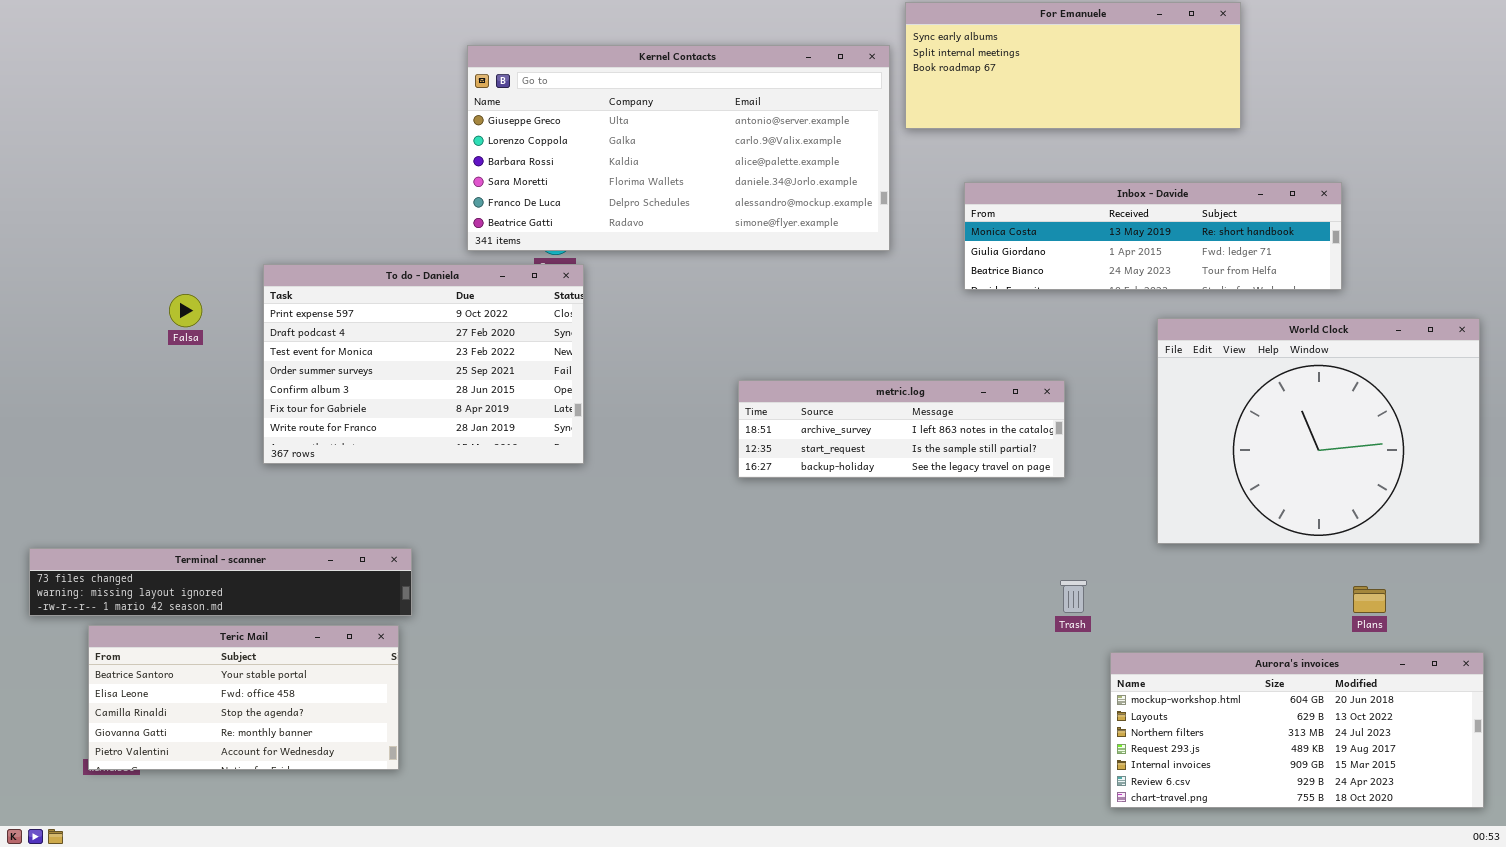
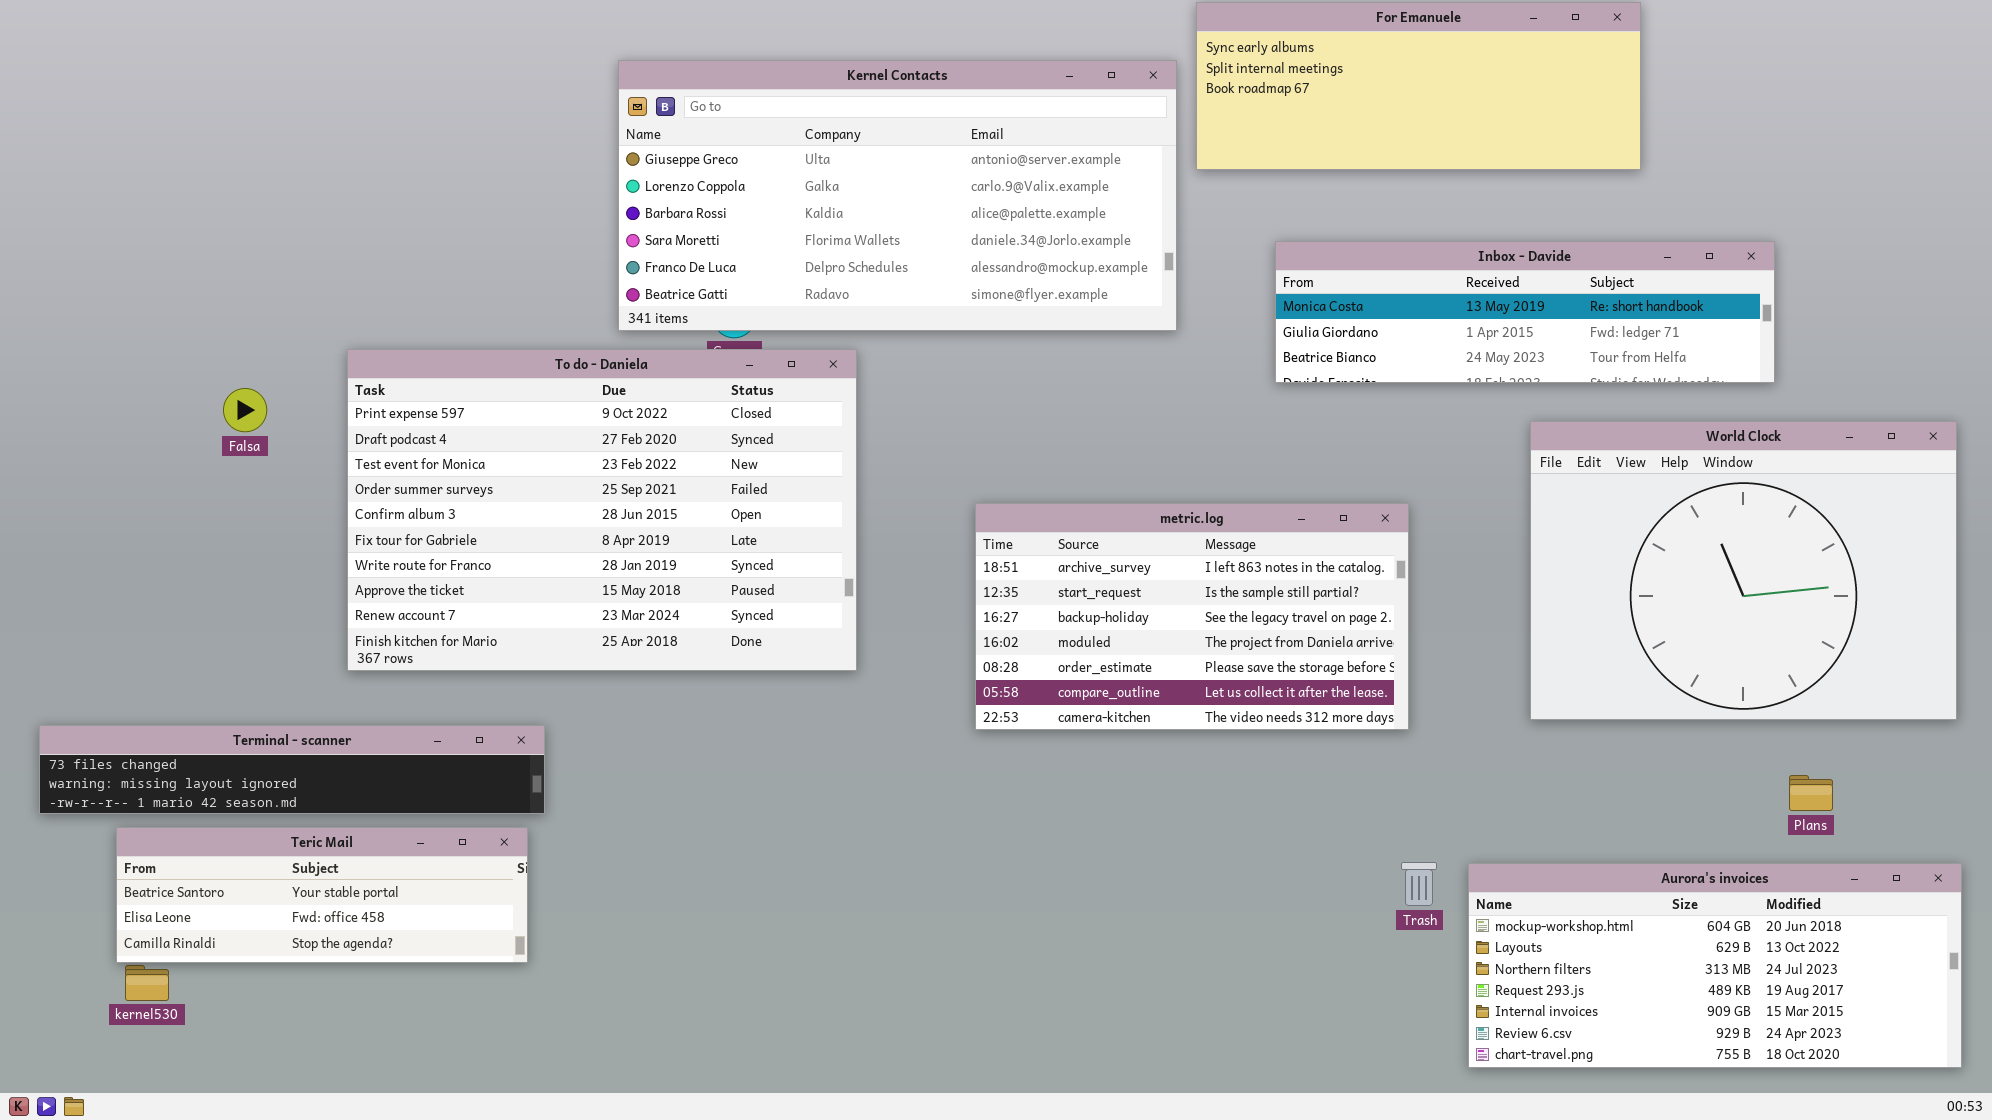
To do - Daniela: [263,264,584,464] -> [347,349,857,671], resized
metric.log: [738,380,1065,478] -> [975,503,1409,730], resized
Trash: [1060,580,1087,613] -> [1401,862,1437,906], moved
Teric Mail: [88,625,399,770] -> [116,827,528,963], resized

